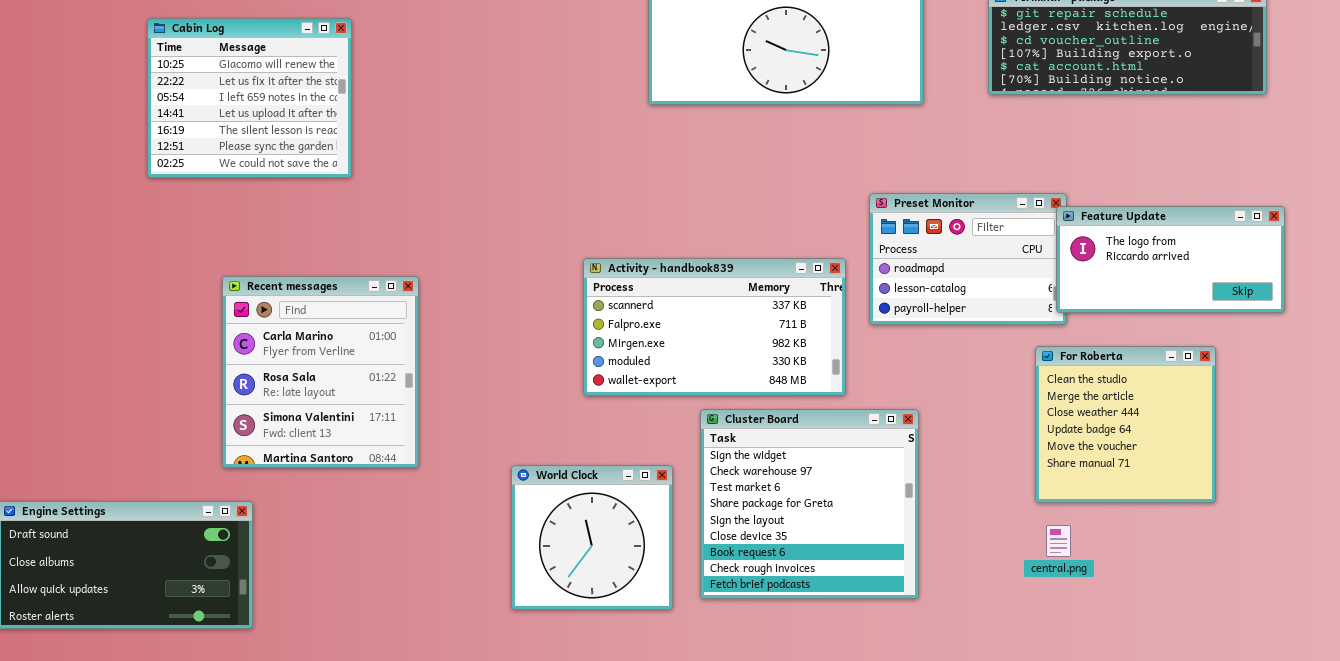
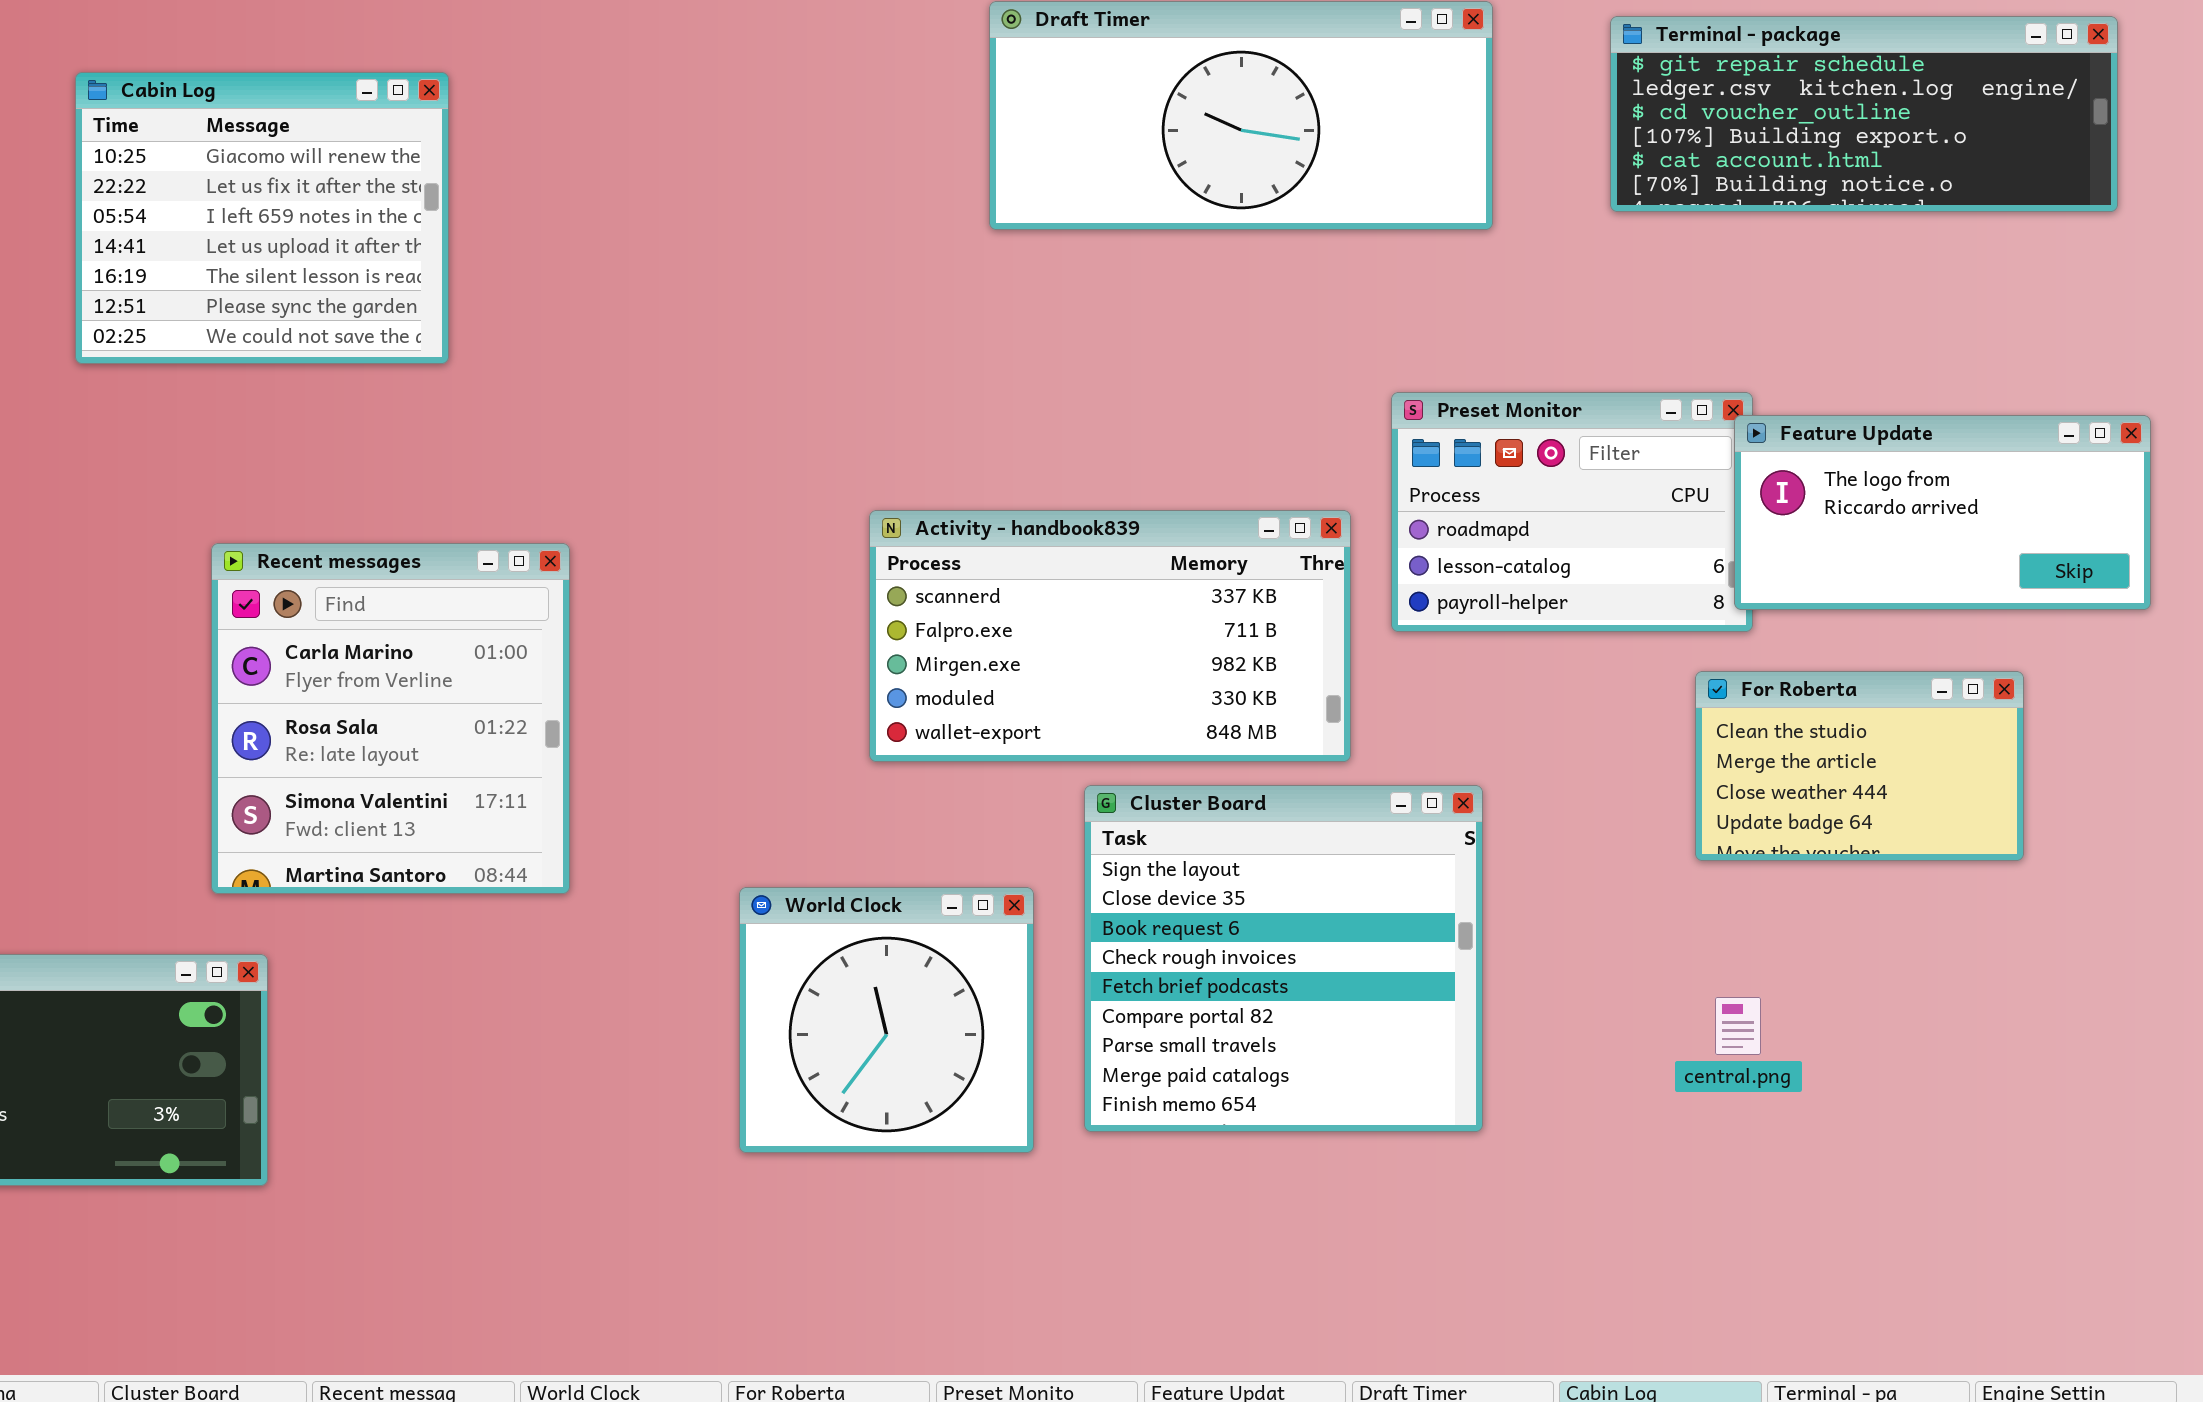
For Roberta: [1035,346,1216,503] -> [1695,671,2024,861], resized
Cluster Board: [700,409,919,599] -> [1084,785,1483,1132], scrolled down 4 rows

